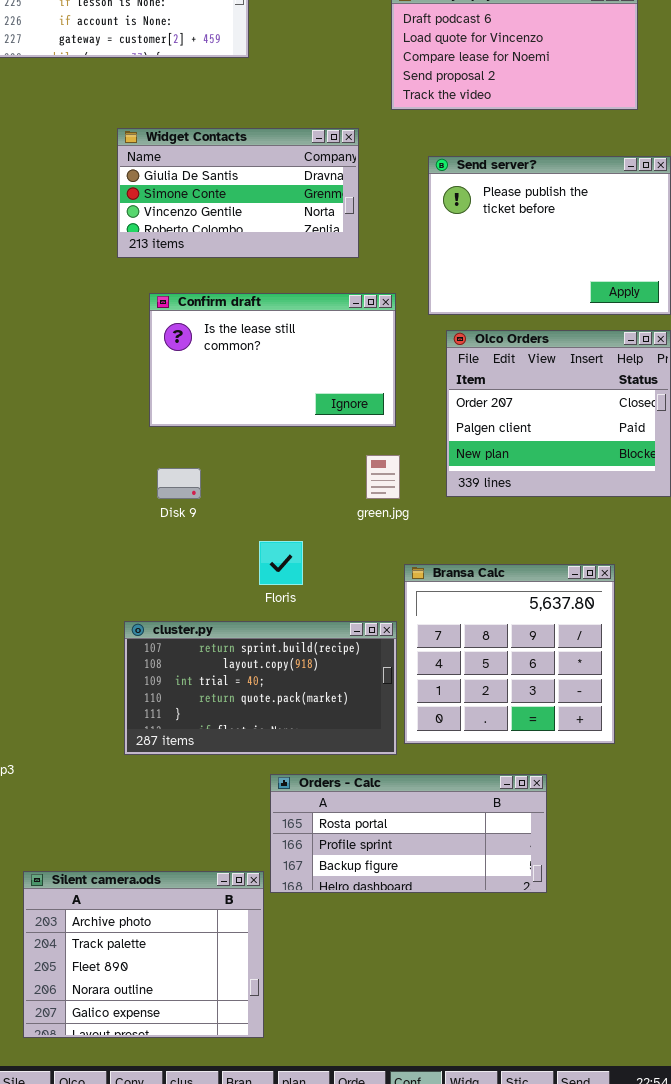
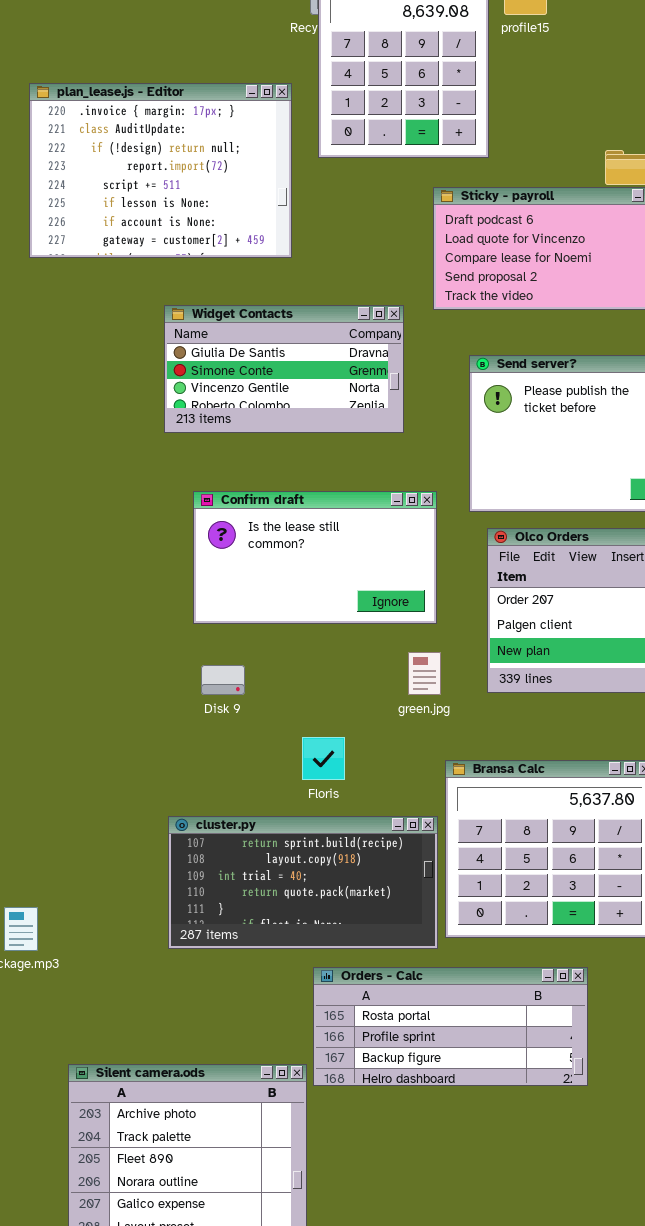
Widget Contacts: [117,128,359,258] -> [164,305,404,433], moved

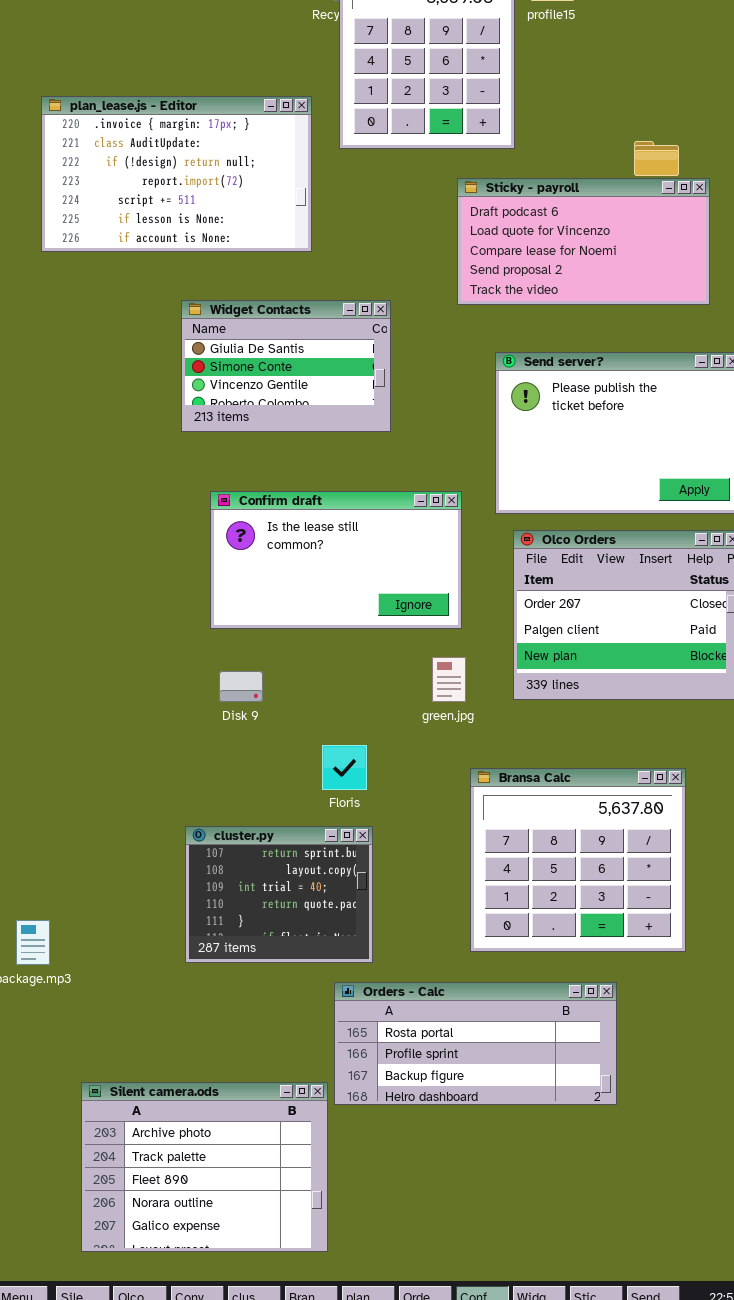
plan_lease.js - Editor: [29,83,292,258] -> [41,96,312,252], resized
Widget Contacts: [164,305,404,433] -> [181,300,391,432], resized
cluster.py: [168,816,438,949] -> [185,826,373,963], resized

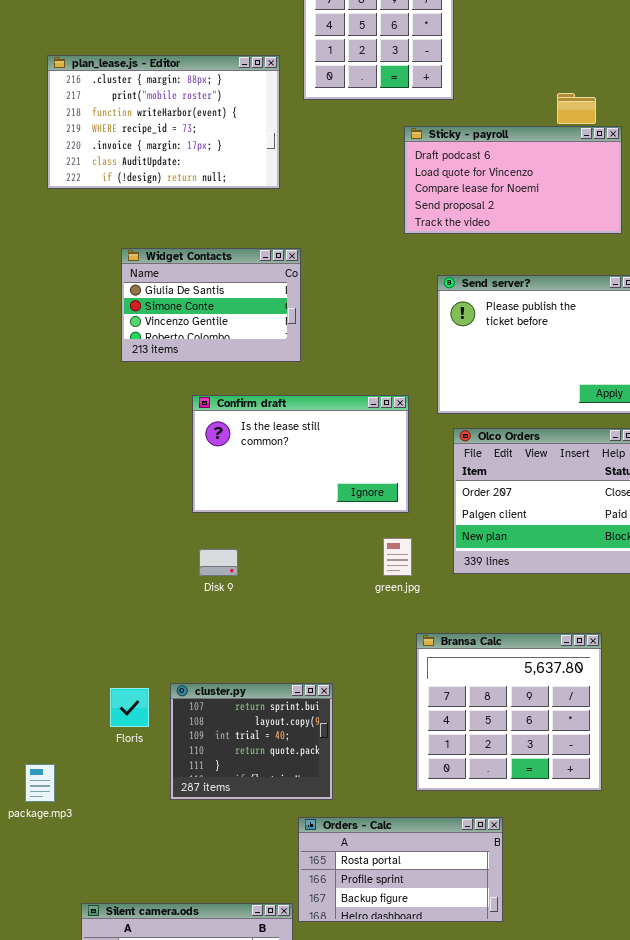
plan_lease.js - Editor: [41,96,312,252] -> [47,55,280,189], scrolled up 4 rows
Widget Contacts: [181,300,391,432] -> [121,248,301,362], moved
Floris: [322,745,367,790] -> [110,688,149,727], moved
Orders - Calc: [334,982,617,1105] -> [298,817,503,922], resized

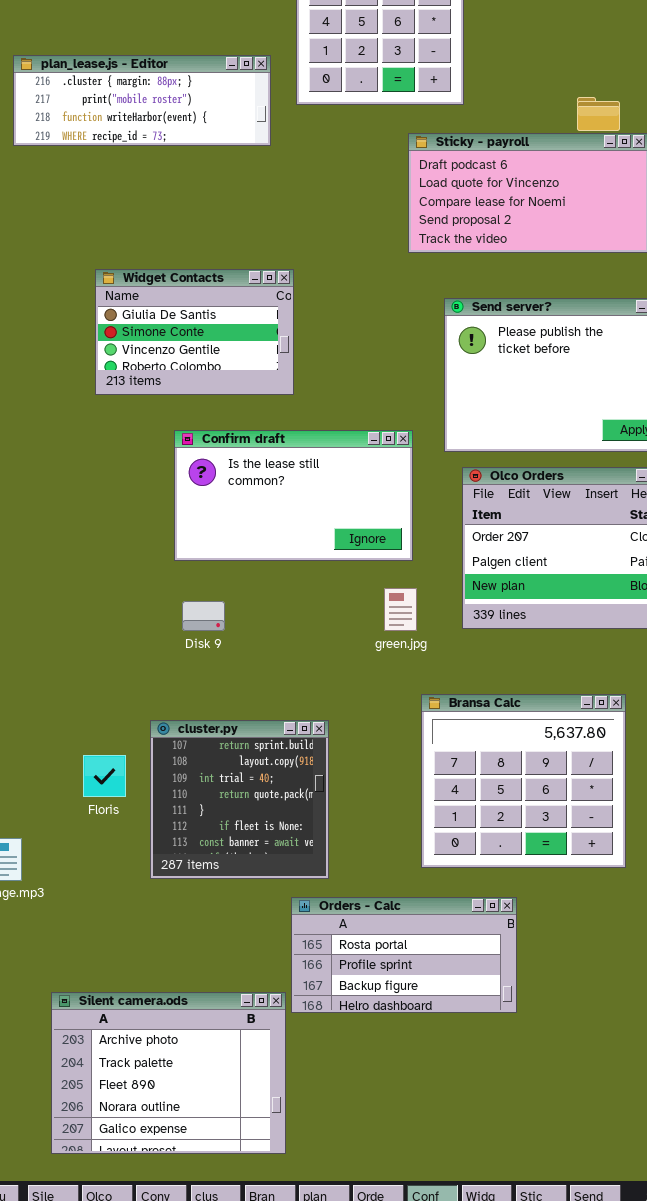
plan_lease.js - Editor: [47,55,280,189] -> [13,55,271,146], resized
cluster.py: [170,683,333,800] -> [150,720,329,879], resized

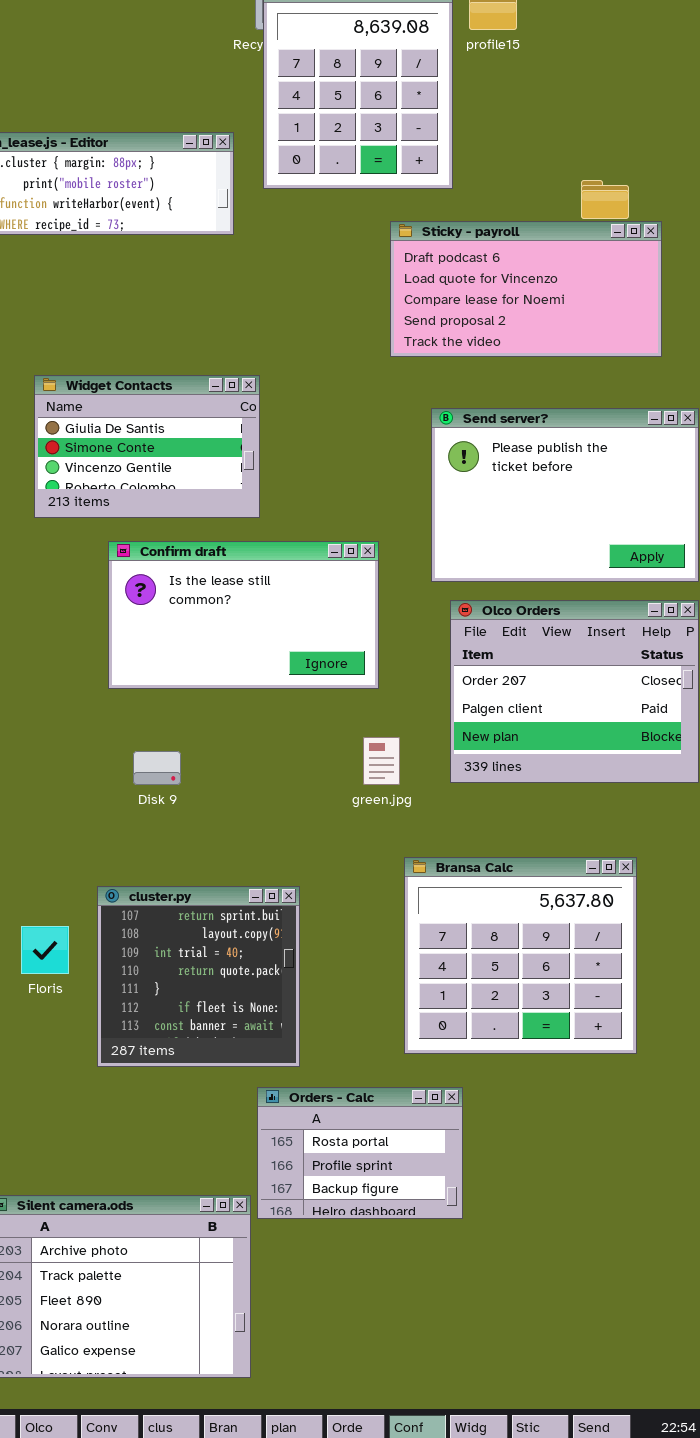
Confirm draft: [174,430,413,561] -> [108,541,379,689], moved
Orders - Calc: [291,897,517,1013] -> [257,1087,463,1219], resized

